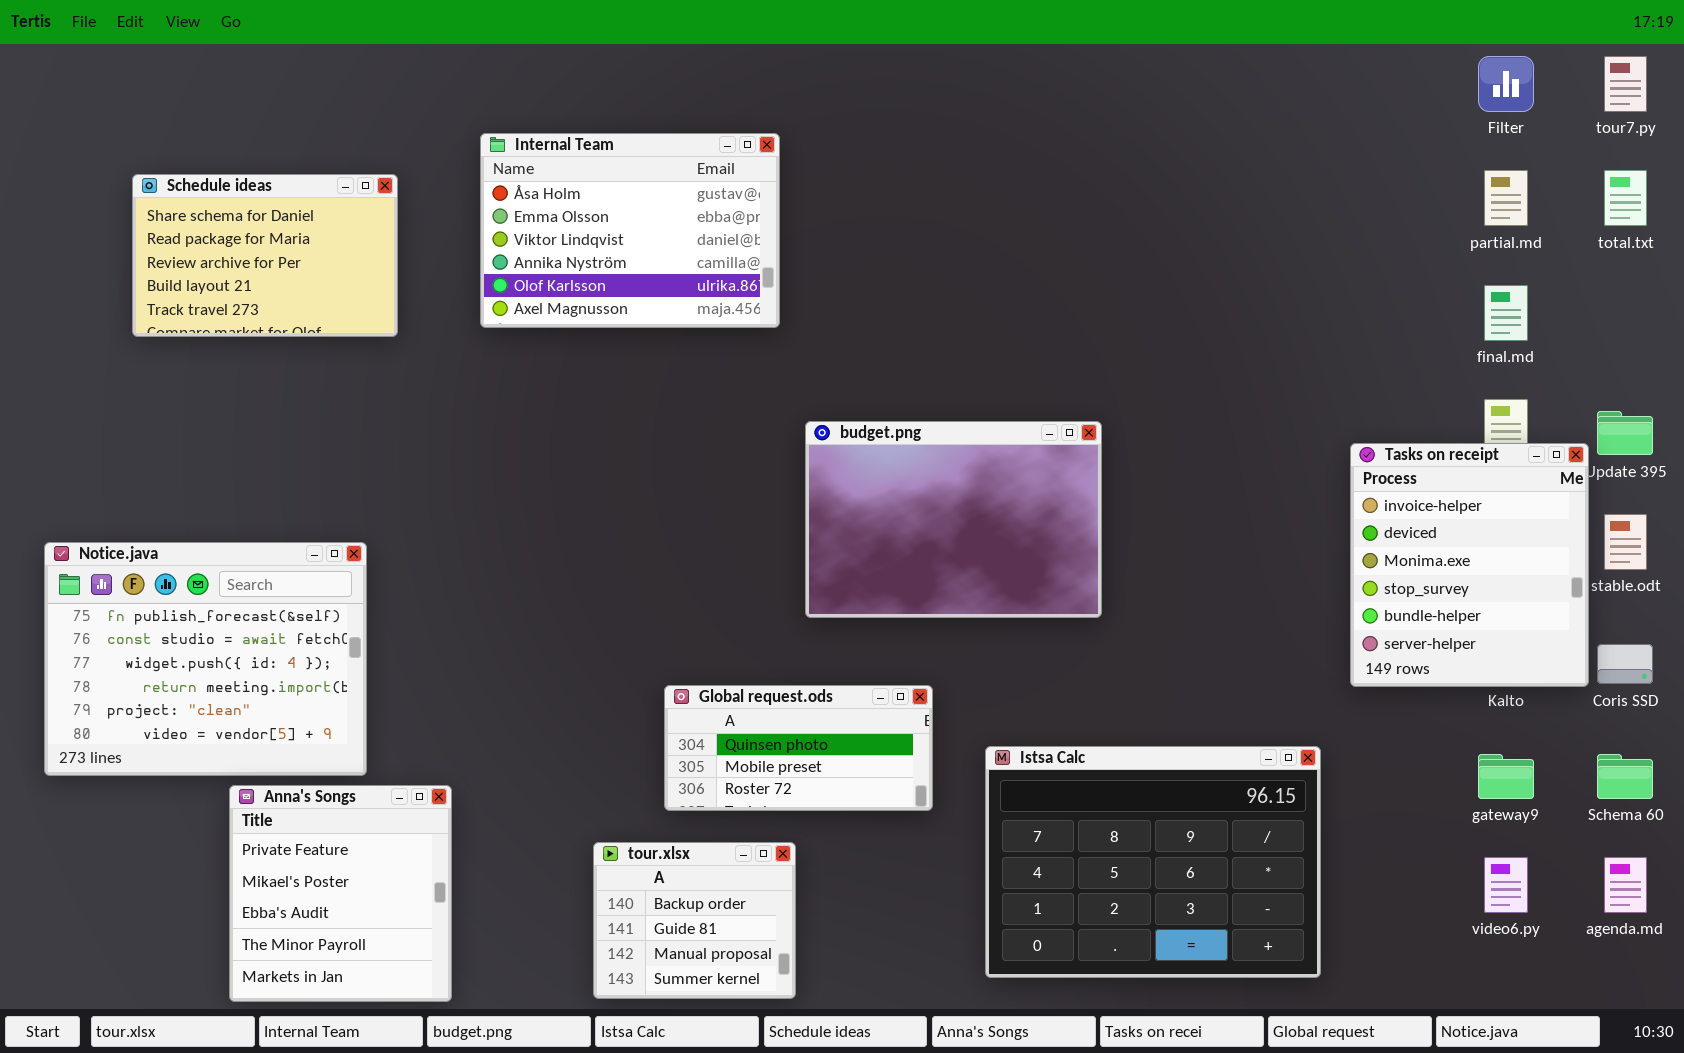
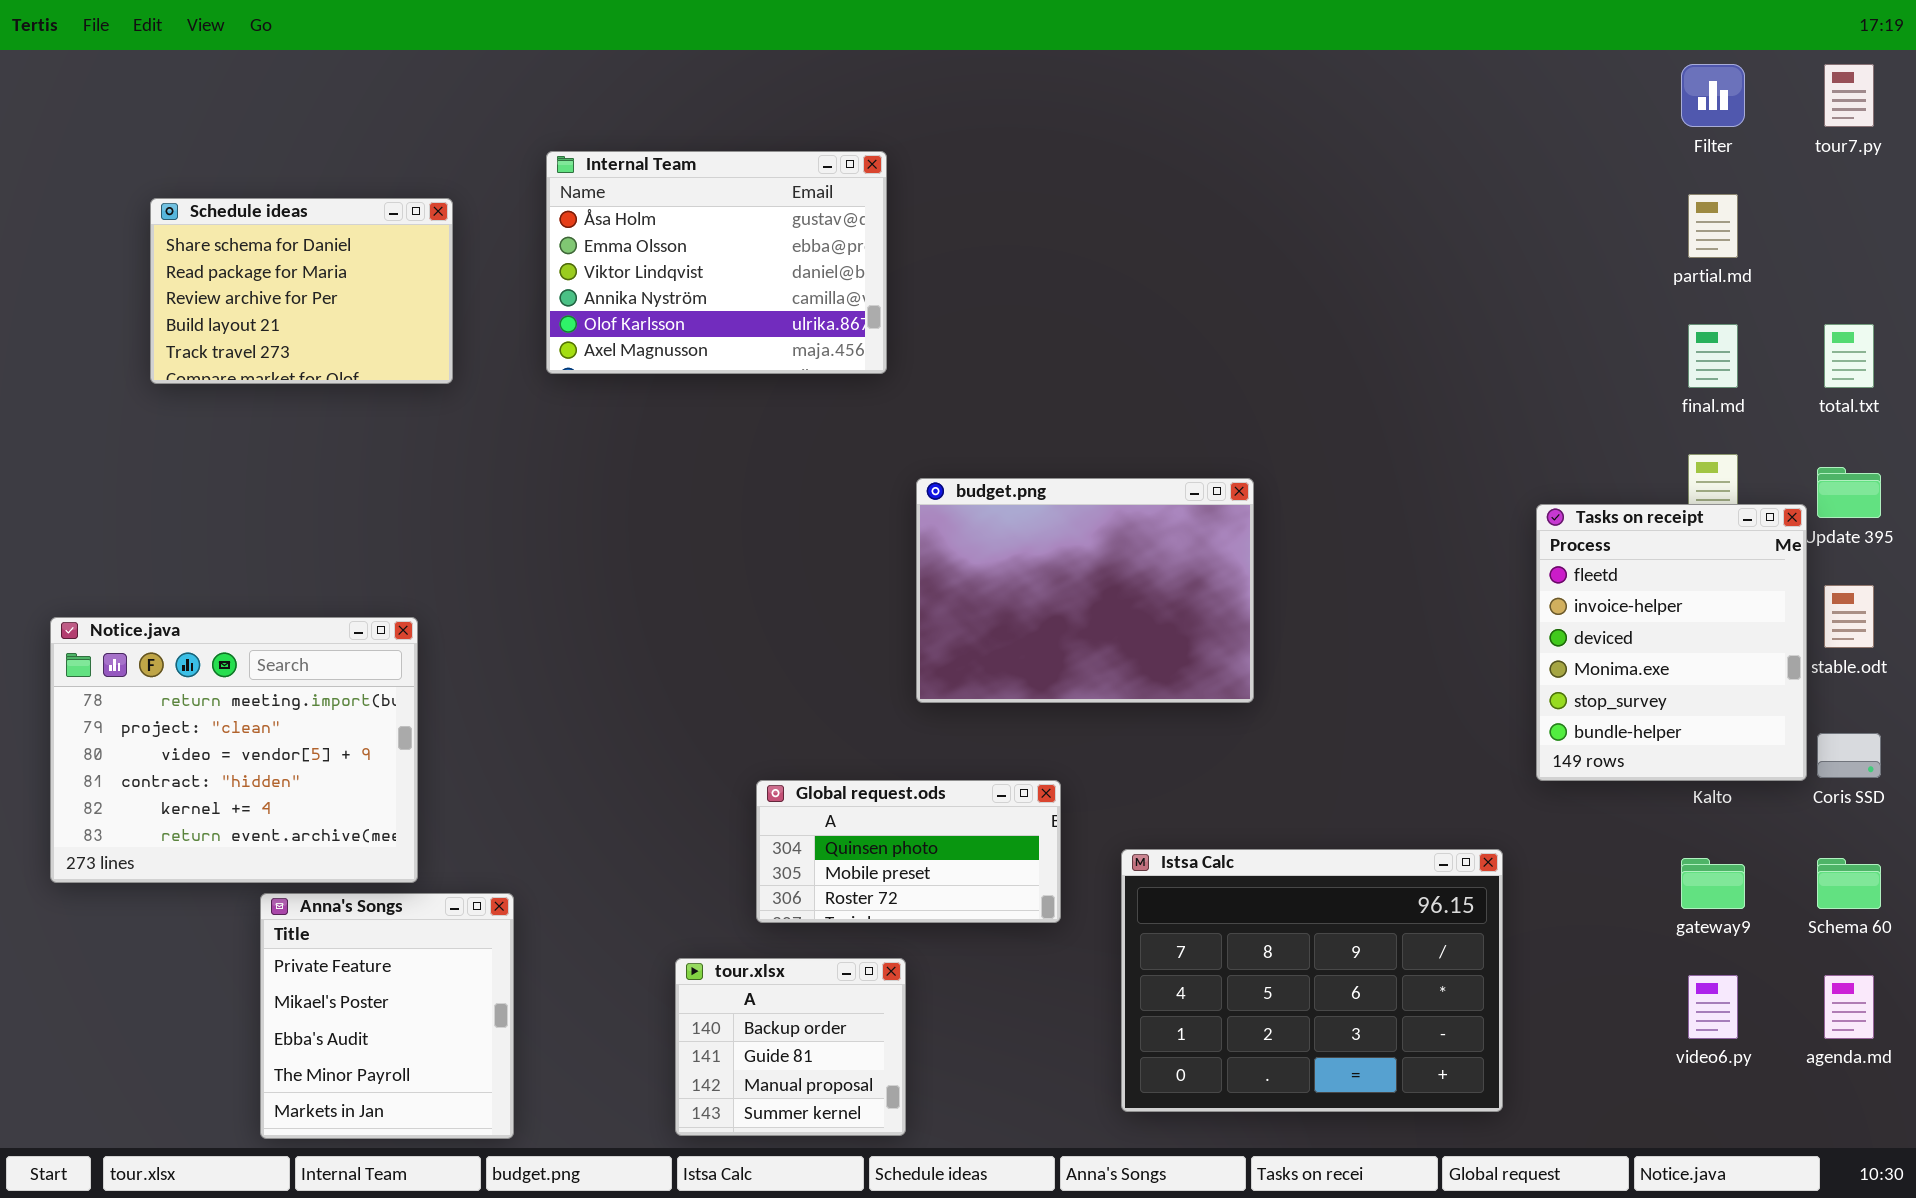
total.txt: [1604,170,1647,226] -> [1824,324,1874,388], moved
Tasks on receipt: [1350,443,1589,687] -> [1536,504,1807,781], scrolled up 1 row
Notice.java: [44,542,367,776] -> [50,617,418,883], scrolled down 3 rows

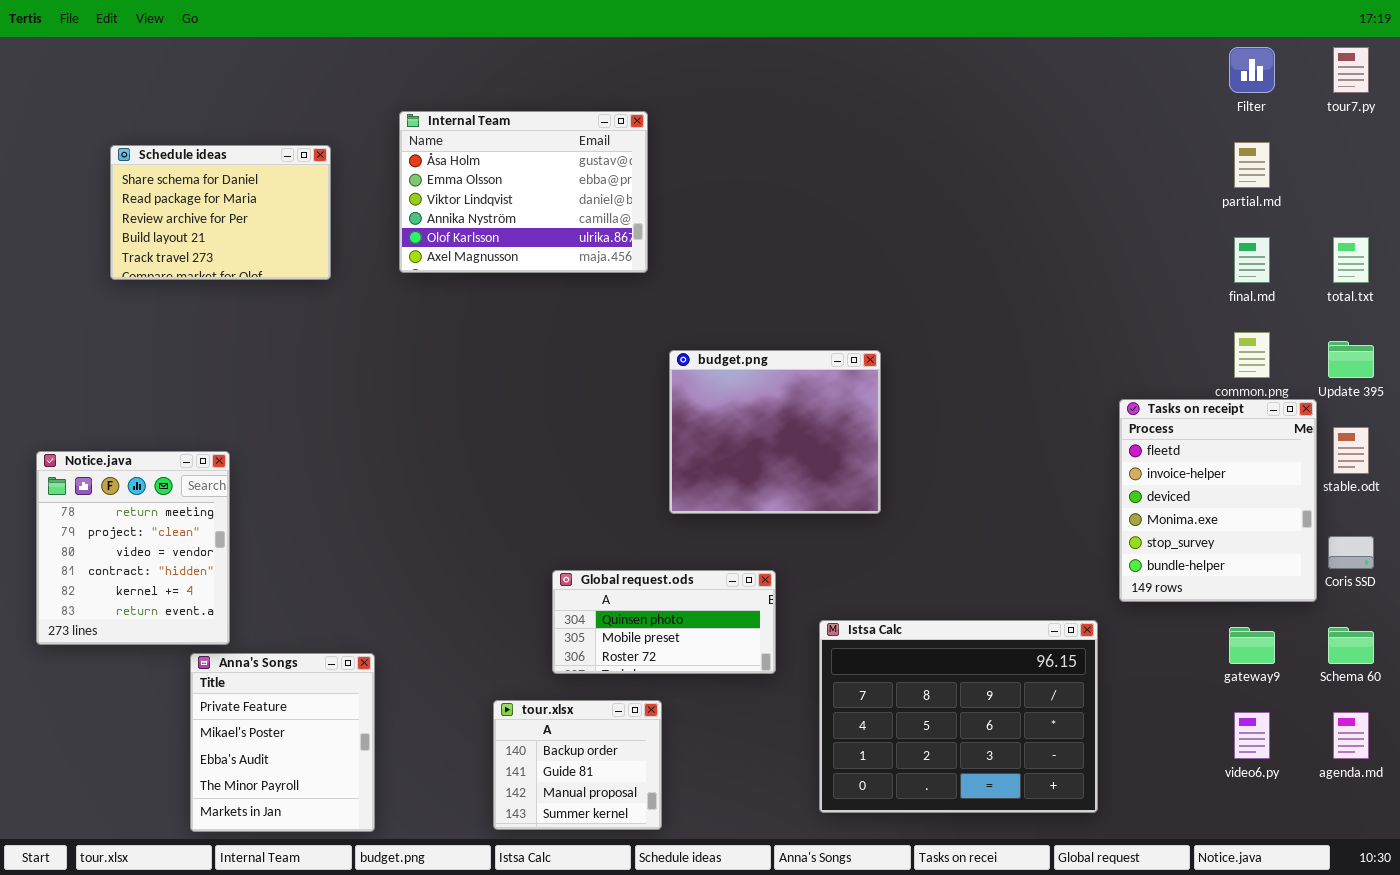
budget.png: [916,478,1254,703] -> [669,350,881,514], resized
Tasks on receipt: [1536,504,1807,781] -> [1119,399,1317,602], moved
Notice.java: [50,617,418,883] -> [36,451,230,645], resized

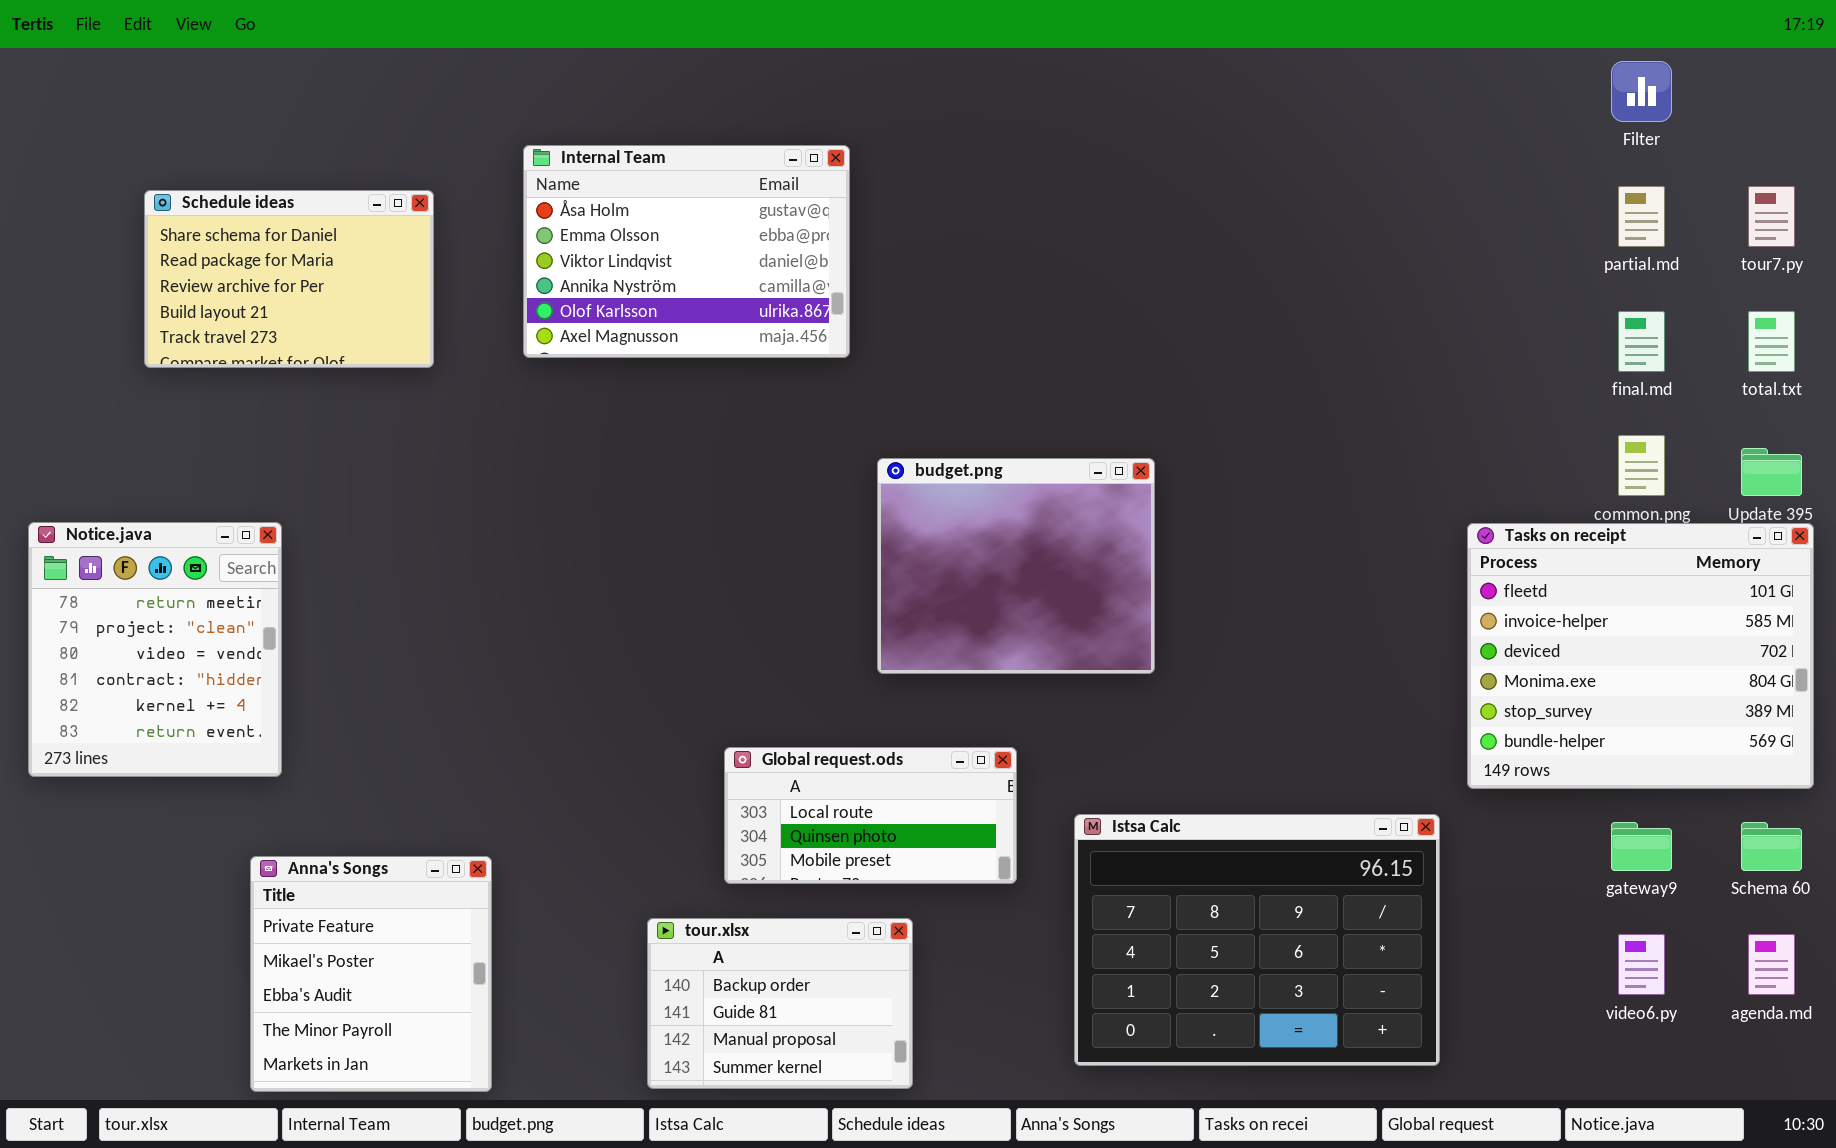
tour7.py: [1333,47,1369,93] -> [1748,186,1795,247], moved
Tasks on receipt: [1119,399,1317,602] -> [1467,523,1814,789], resized
Notice.java: [36,451,230,645] -> [28,522,282,777], moved
Global request.ods: [552,570,776,674] -> [724,747,1017,884], scrolled up 1 row
tour.xlsx: [493,700,662,830] -> [647,918,913,1089], resized

